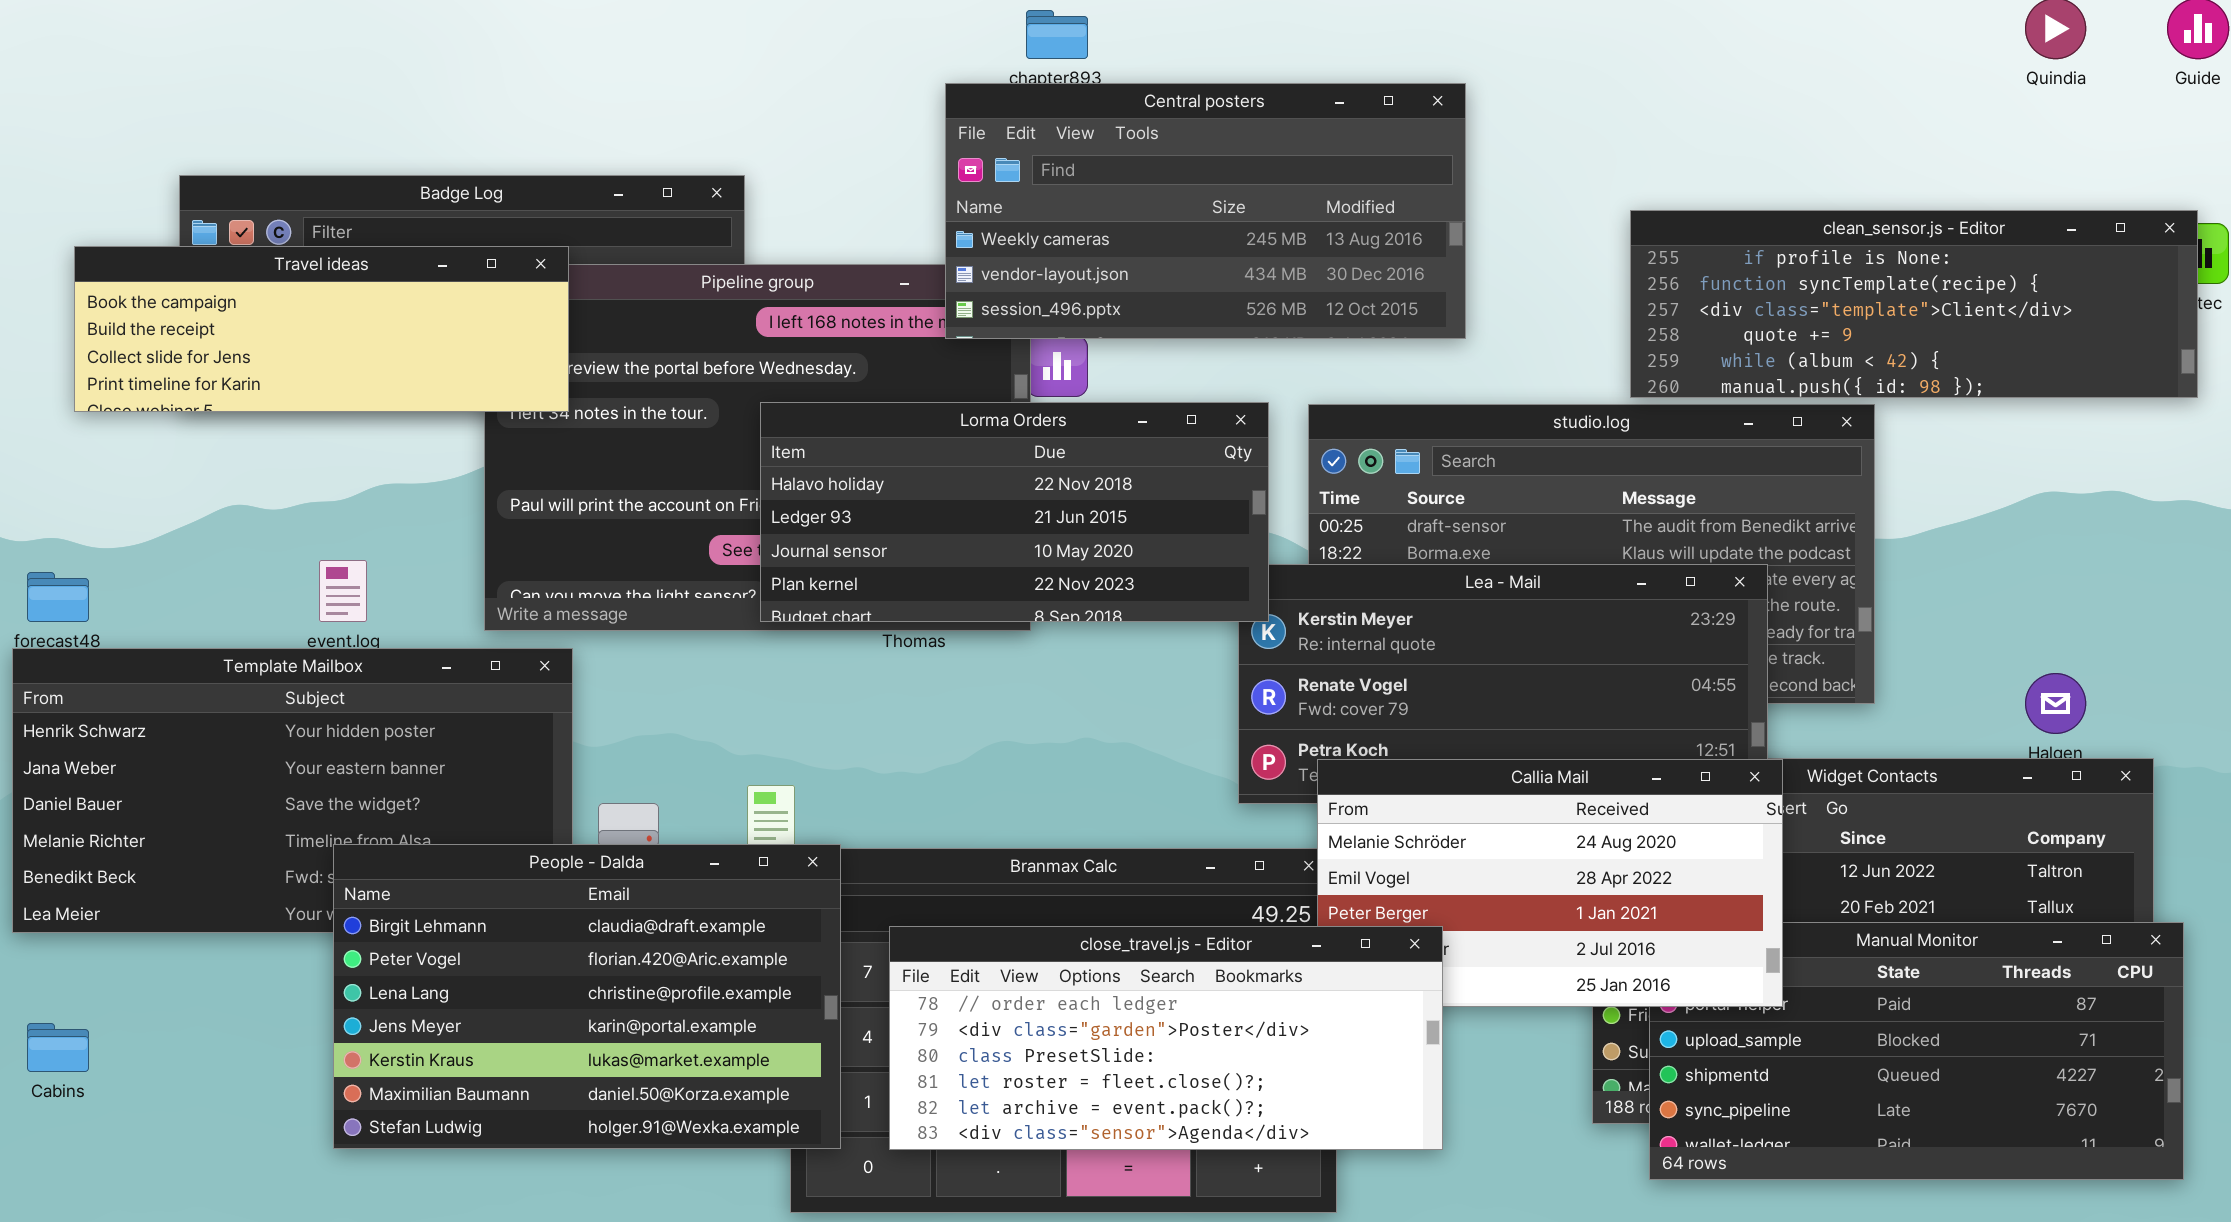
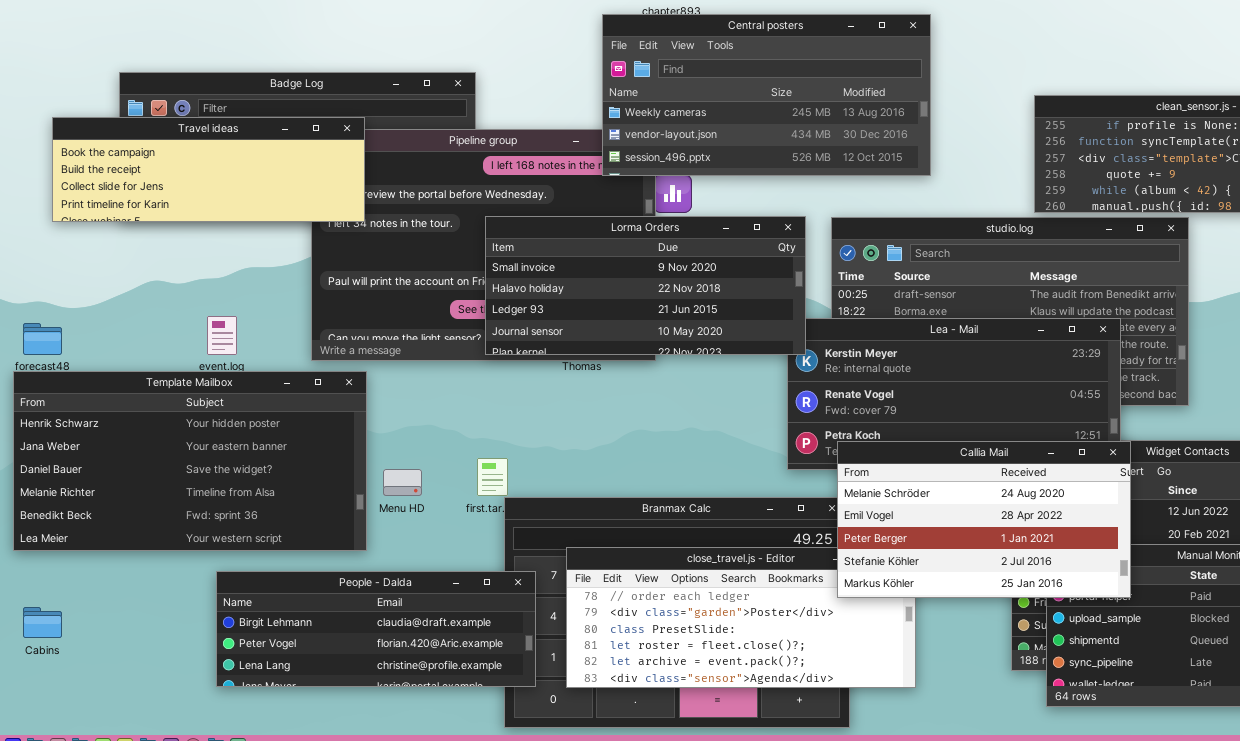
Lorma Orders: [760,402,1269,622] -> [485,216,806,355], scrolled up 1 row
Callia Mail: [1317,759,1783,1007] -> [837,441,1131,598], raised
People - Dalda: [333,844,841,1149] -> [216,571,536,687], resized

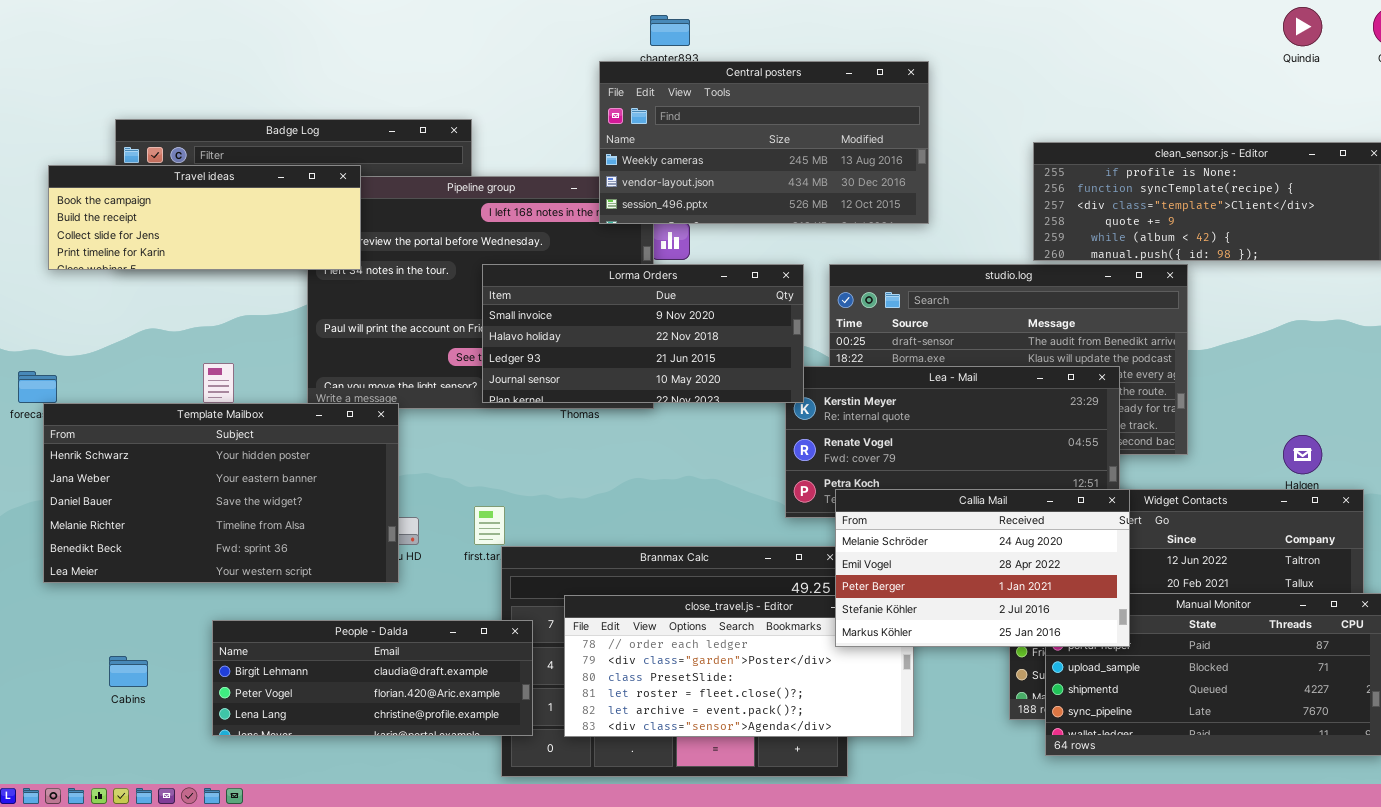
Template Mailbox: [13,371,367,551] -> [43,403,399,583], moved
Cabins: [23,607,62,638] -> [109,656,148,687], moved

